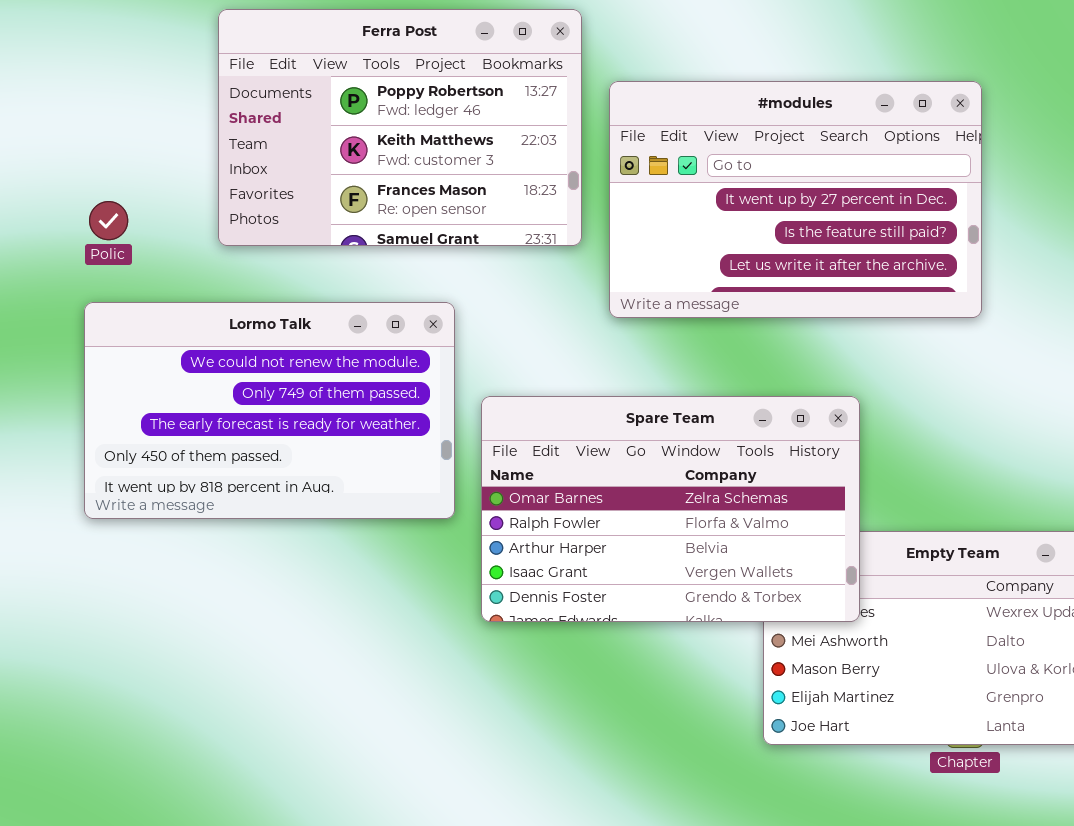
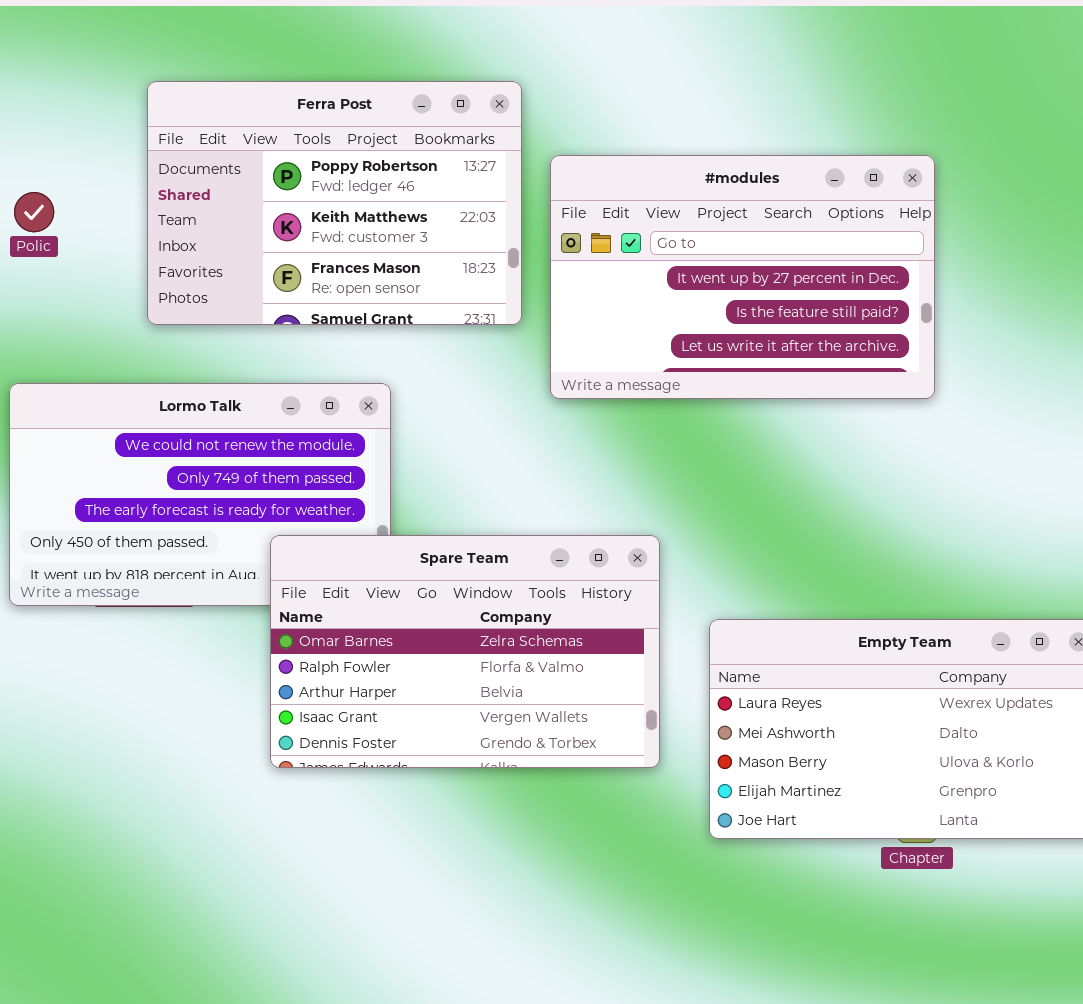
Polic: [89,201,128,240] -> [14,192,54,232], moved
Spare Team: [481,396,860,622] -> [270,535,660,768], moved

